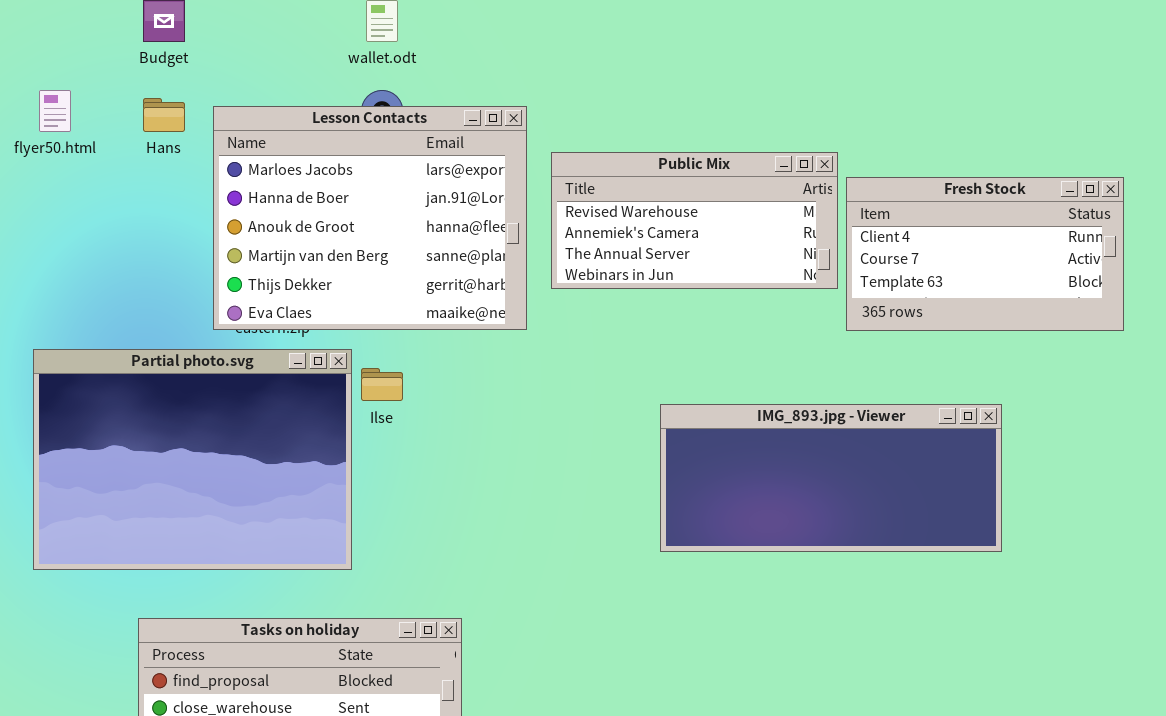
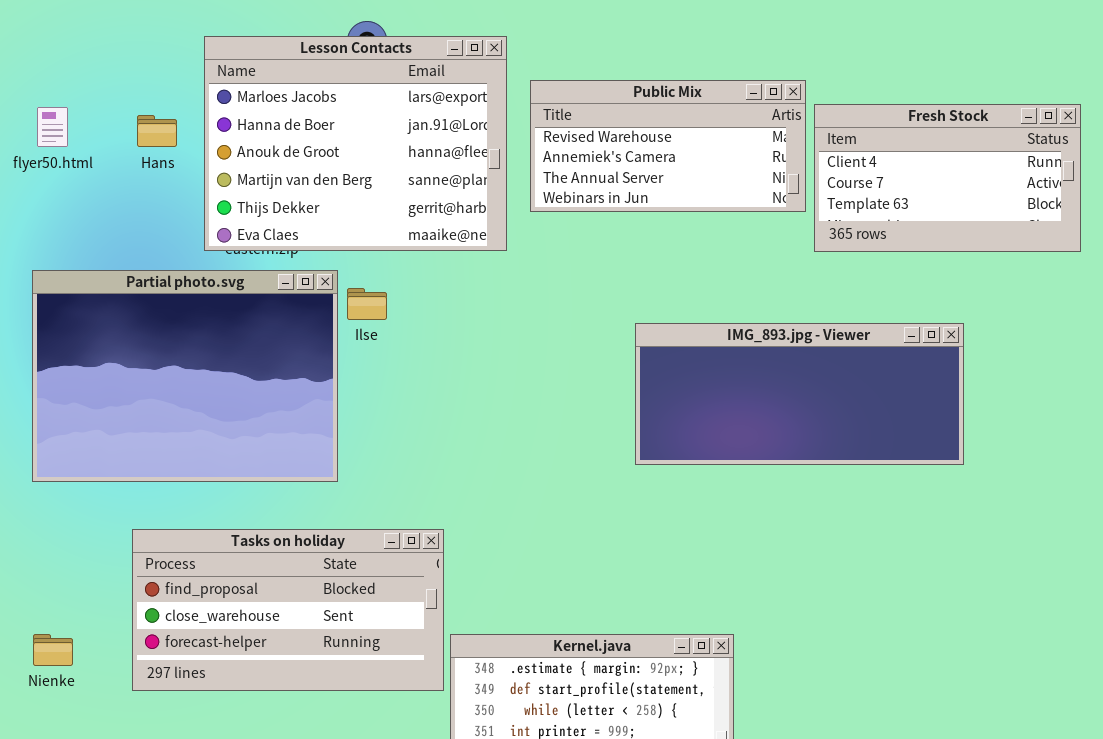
flyer50.html: [39,90,71,132] -> [37,107,68,147], moved
Hans: [143,98,185,132] -> [137,115,177,147], moved

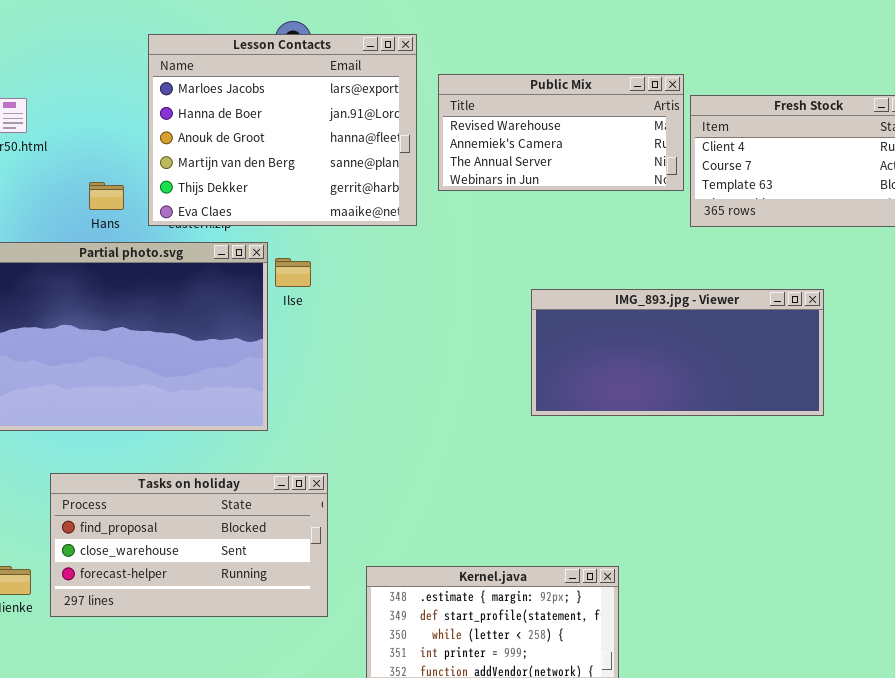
Hans: [137,115,177,147] -> [89,182,124,210], moved
Tasks on holiday: [132,529,444,691] -> [50,473,328,617], moved

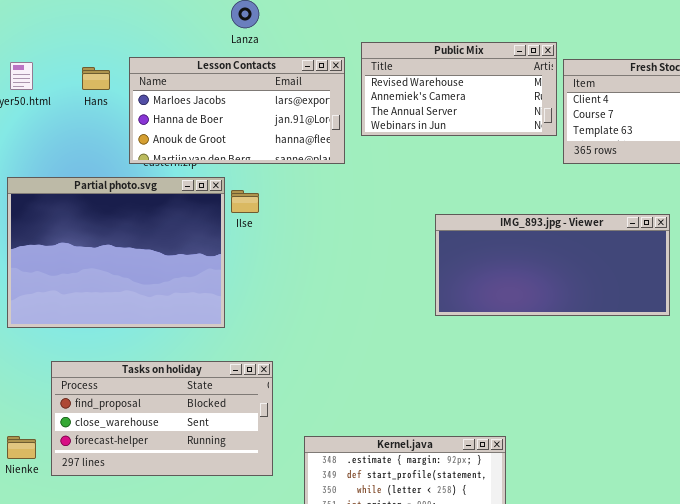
Lesson Contacts: [148,34,417,226] -> [129,57,345,164], resized
Hans: [89,182,124,210] -> [82,67,110,90], moved

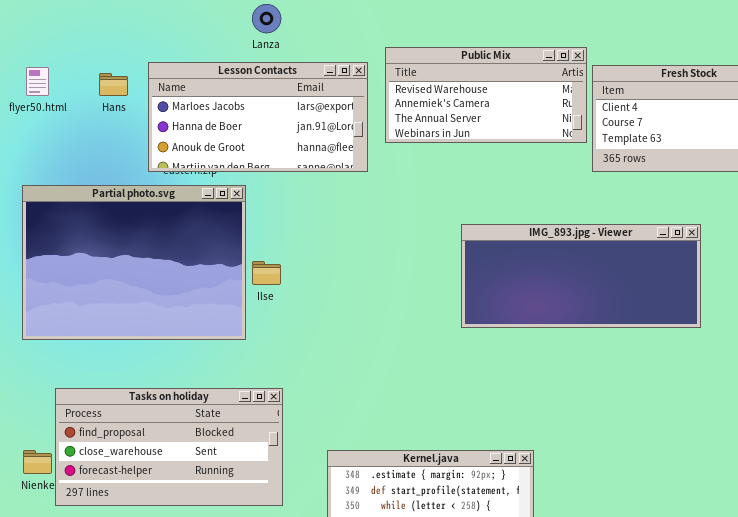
Ilse: [231,190,259,213] -> [252,261,281,285], moved
Tasks on holiday: [51,361,273,476] -> [55,388,283,506], moved

